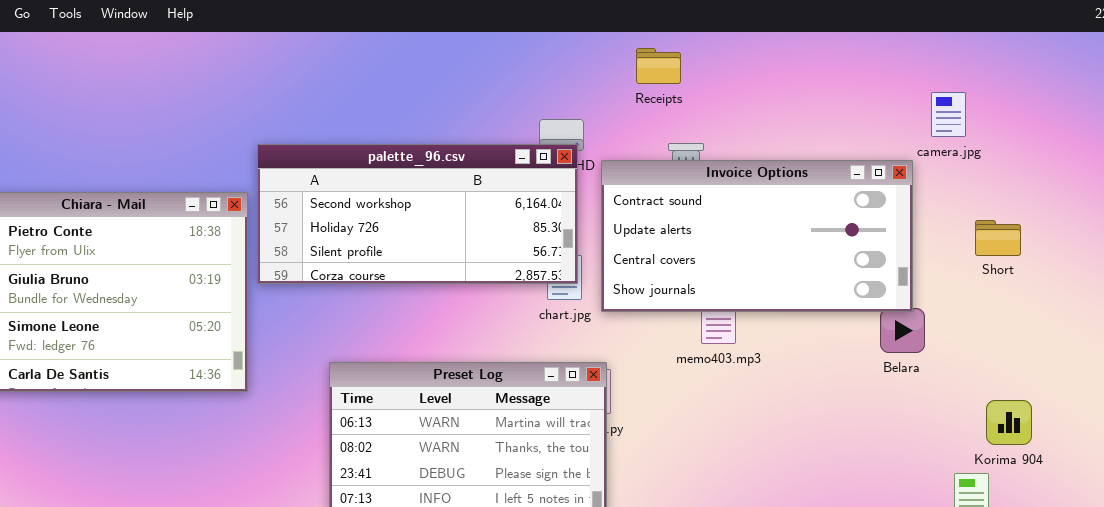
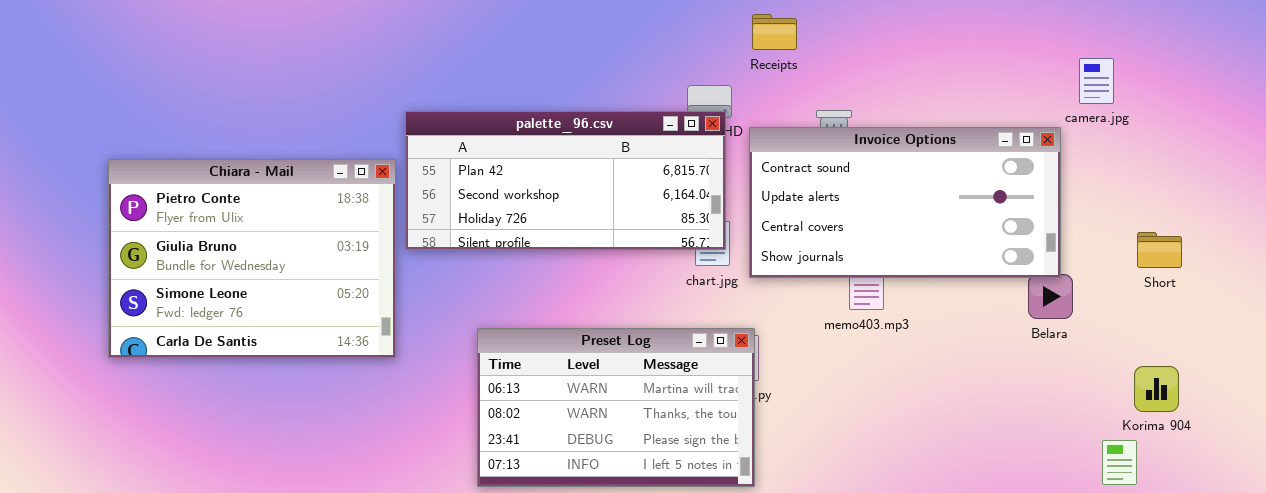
Receipts: [636,48,681,84] -> [752,14,797,50], moved
palette_96.csv: [257,144,578,284] -> [405,111,726,250], scrolled up 1 row
Short: [975,220,1021,256] -> [1137,232,1182,268], moved

